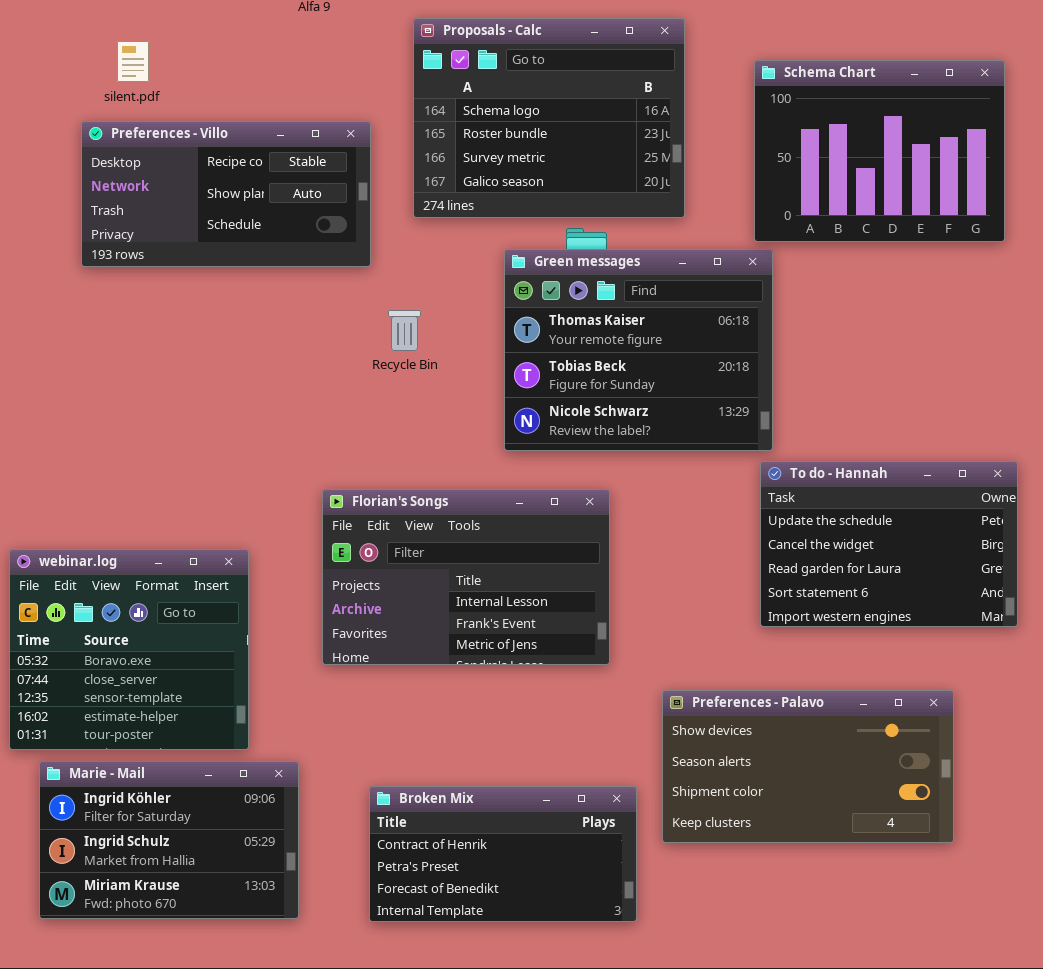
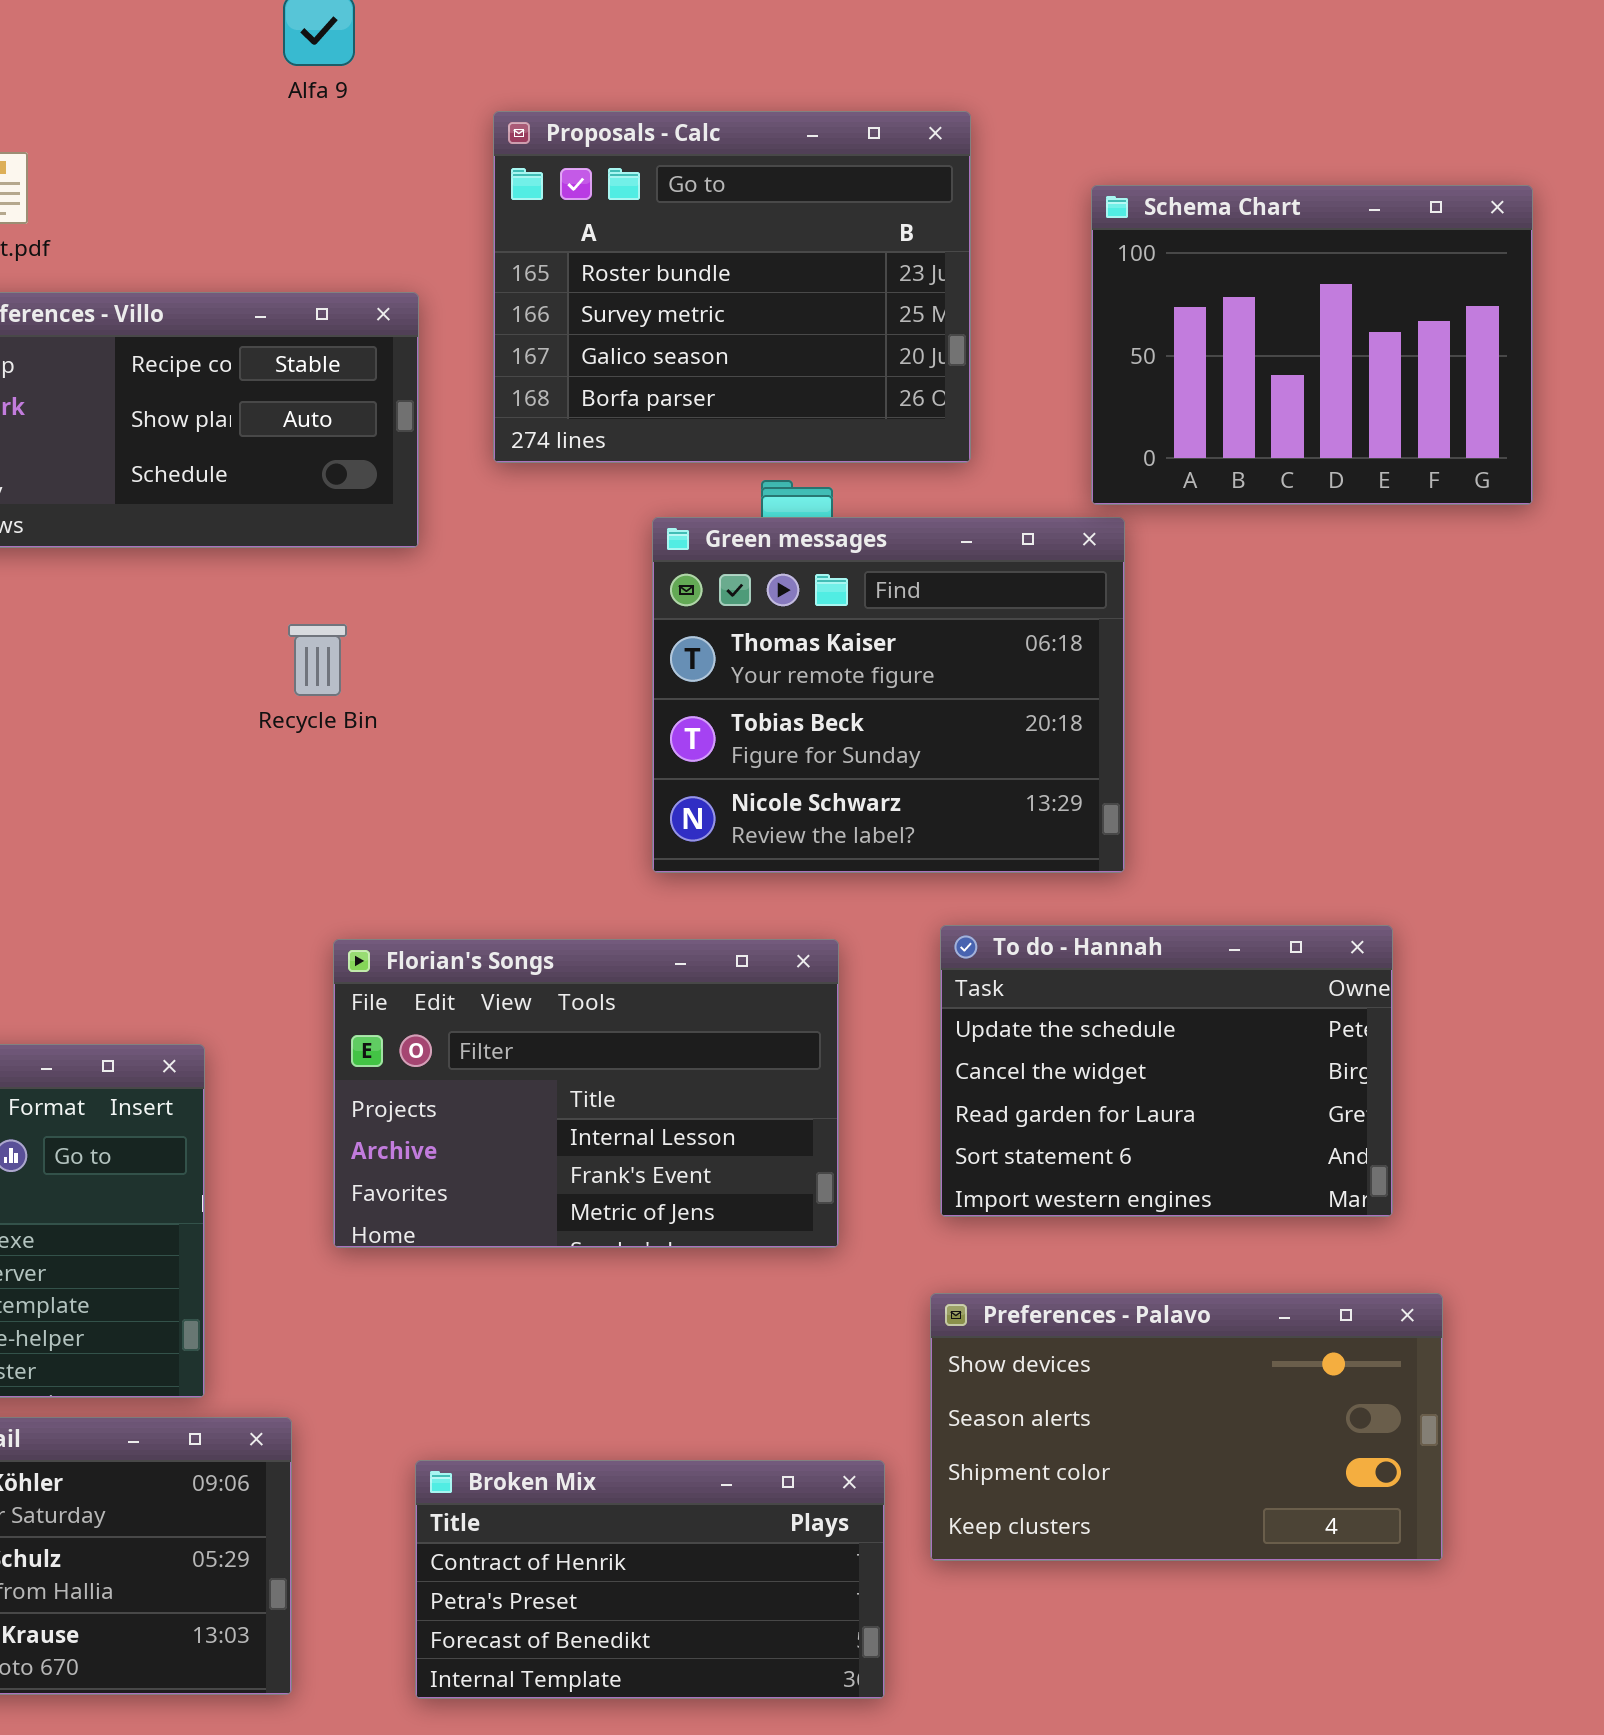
Proposals - Calc: [413,18,685,218] -> [493,111,971,463], scrolled down 1 row
Recycle Bin: [388,310,421,351] -> [288,624,347,696], moved
To do - Hannah: [760,461,1018,627] -> [940,925,1393,1217], moved

